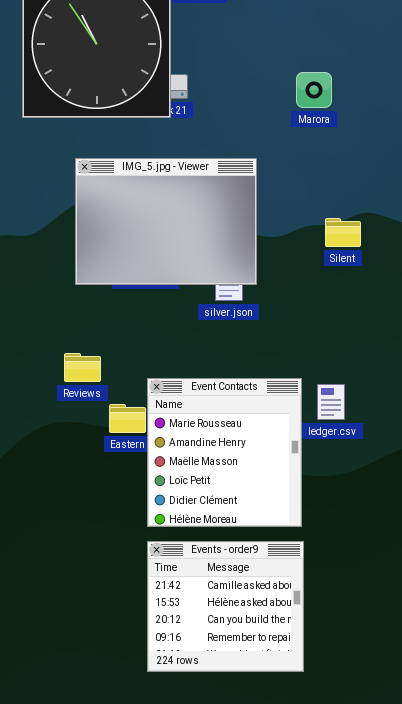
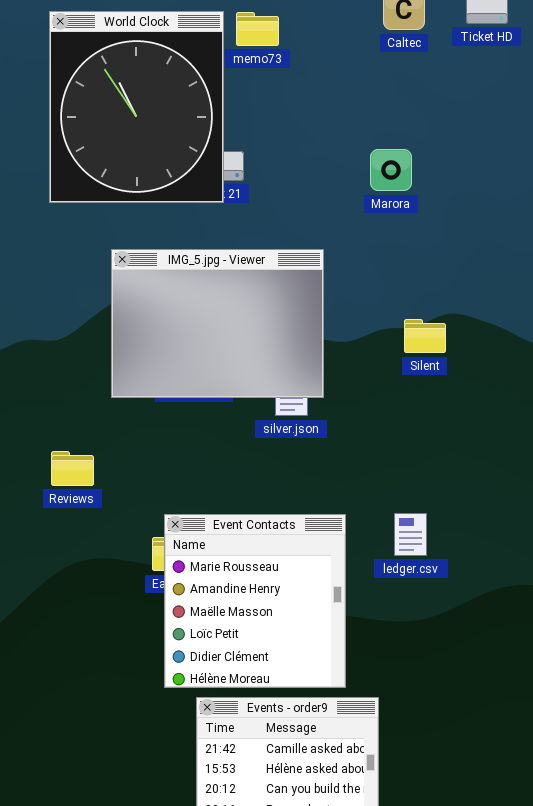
Reviews: [64,353,101,382] -> [51,451,94,486], moved
Event Contacts: [147,378,302,527] -> [164,514,346,688], moved

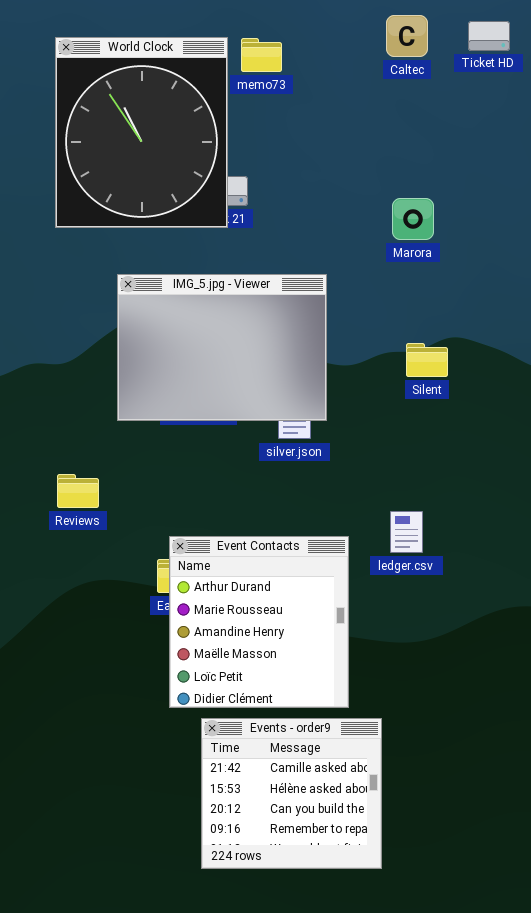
Marora: [370,149,412,191] -> [392,198,434,240], moved
ledger.csv: [394,513,427,556] -> [390,511,423,553], moved
Event Contacts: [164,514,346,688] -> [169,536,349,708], scrolled up 1 row

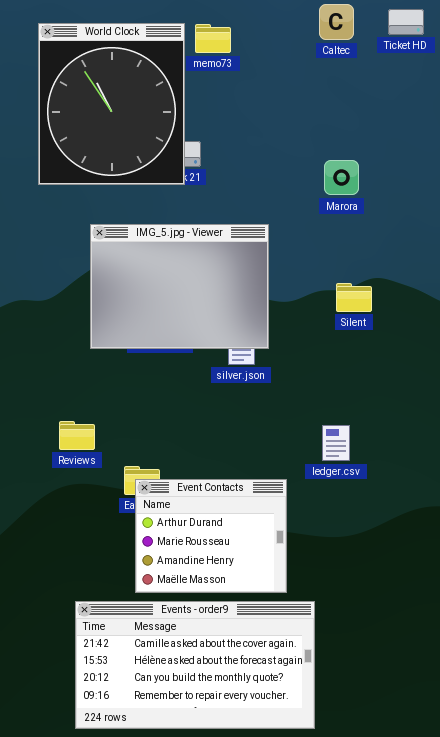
Reviews: [57,474,99,508] -> [59,421,95,450], moved
Event Contacts: [169,536,349,708] -> [135,479,287,593], resized
Events - order9: [201,718,382,869] -> [75,601,315,729], resized

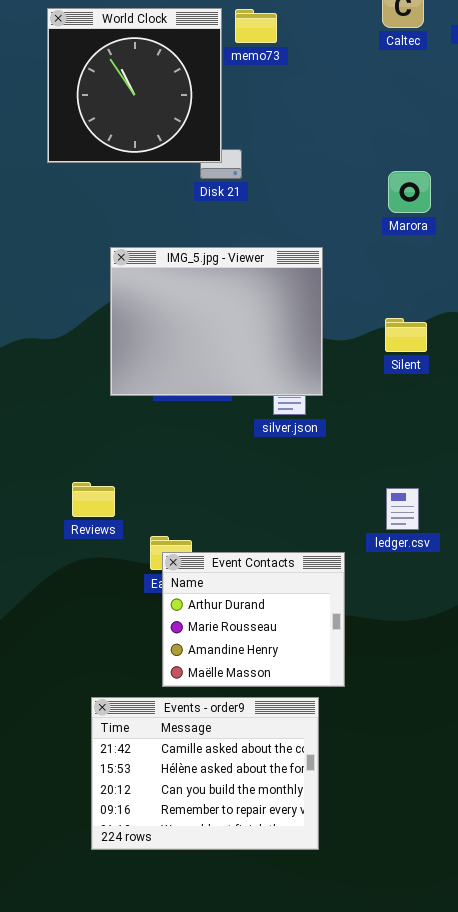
World Clock: [38,23,185,185] -> [47,8,222,163], resized
Silent: [336,283,372,312] -> [385,318,427,352], moved
Events - order9: [75,601,315,729] -> [91,697,319,850], resized

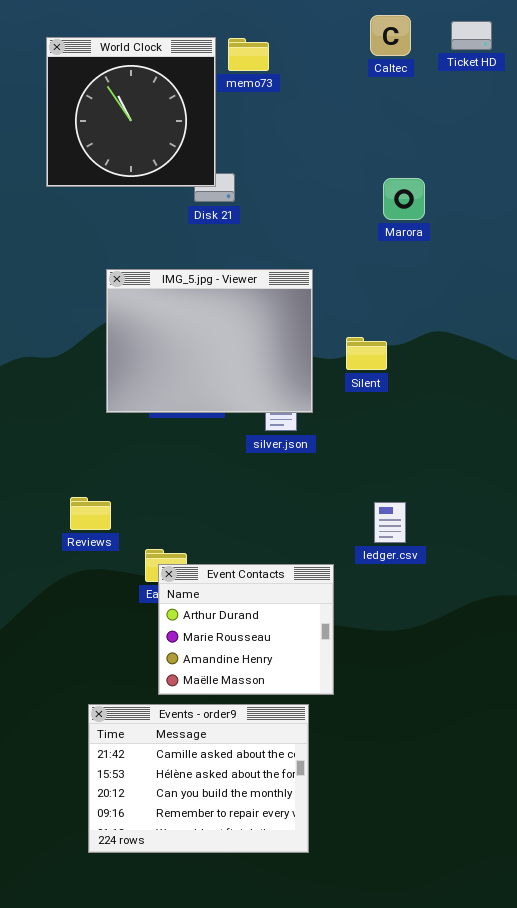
Marora: [388,171,431,213] -> [383,178,425,220], moved
Silent: [385,318,427,352] -> [346,337,387,370], moved

